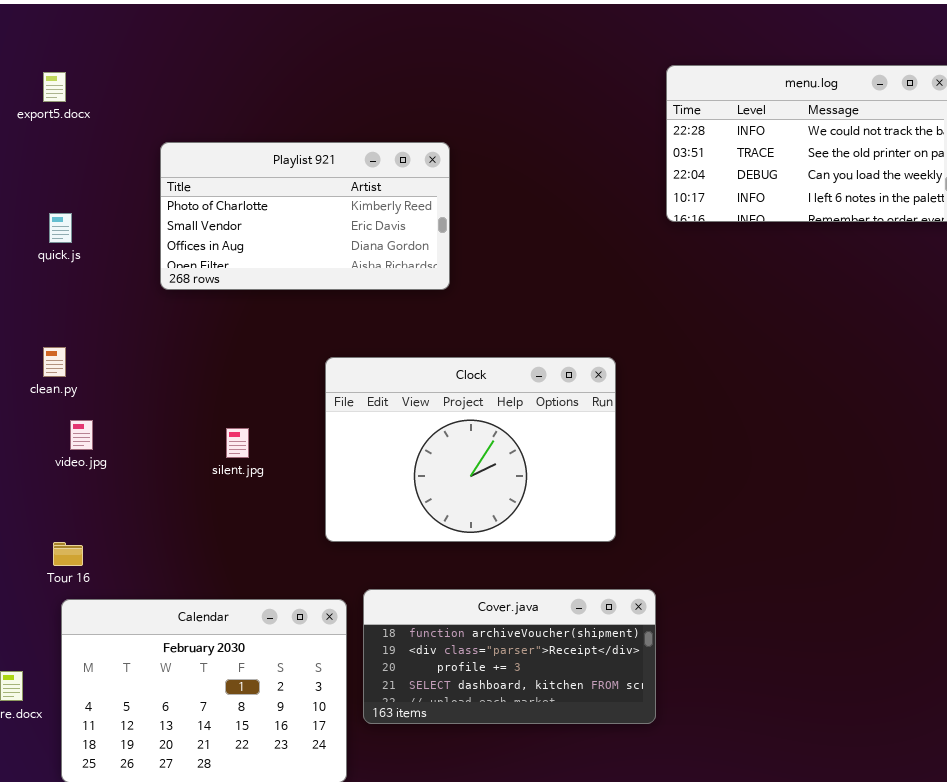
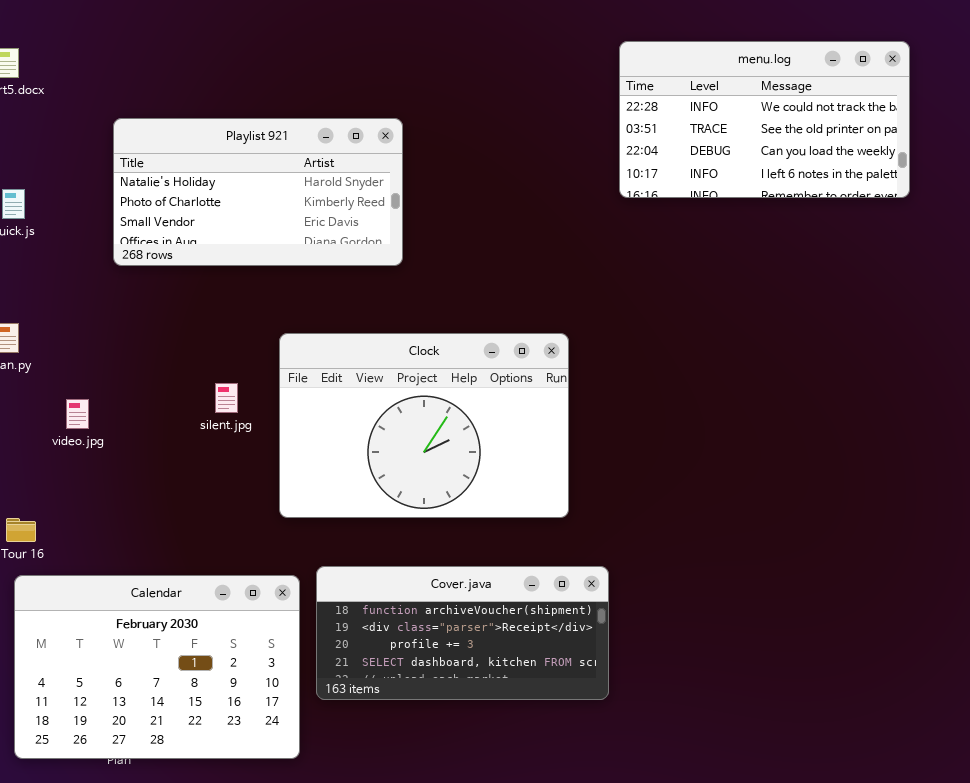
Playlist 921: [160,142,450,290] -> [113,118,403,266], scrolled up 1 row
video.jpg: [70,420,93,450] -> [66,399,89,429], moved
silent.jpg: [226,428,249,458] -> [215,383,238,413], moved

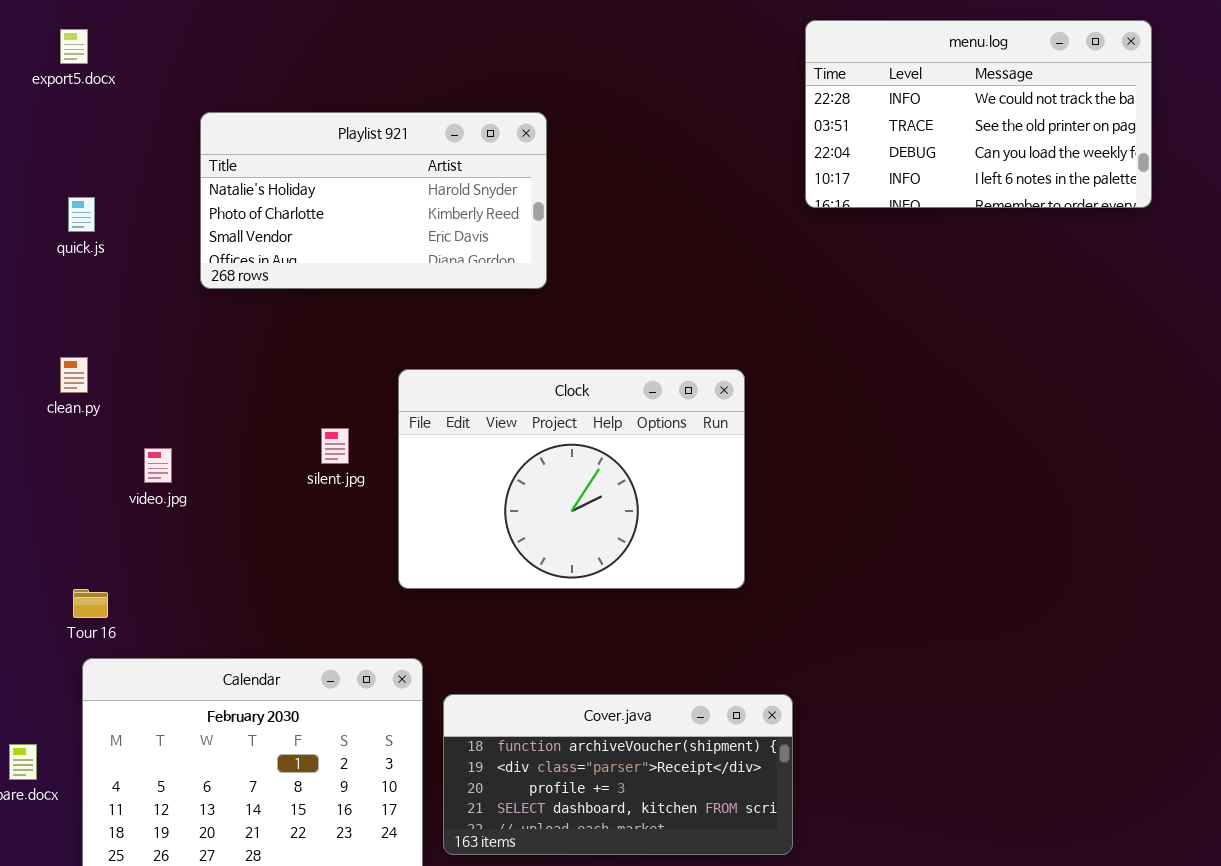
Cover.java: [316,566,609,700] -> [443,694,793,855], moved

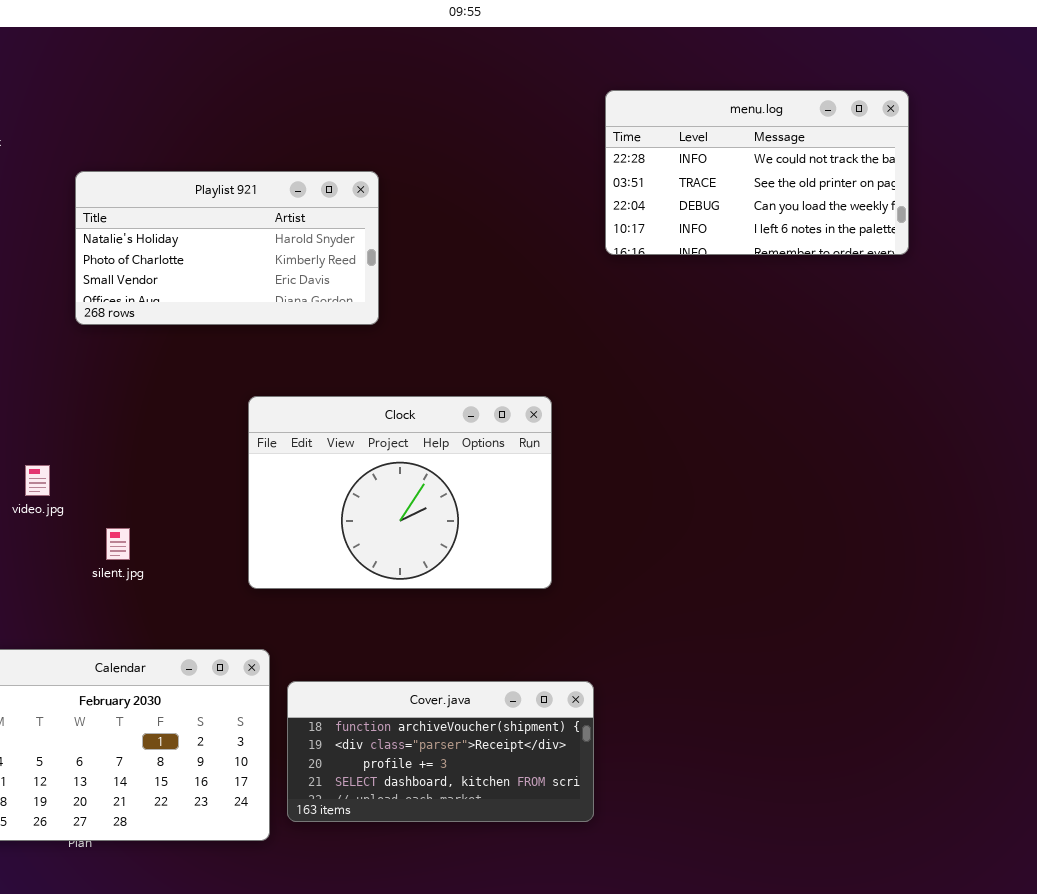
silent.jpg: [321,428,349,464] -> [106,528,130,560], moved

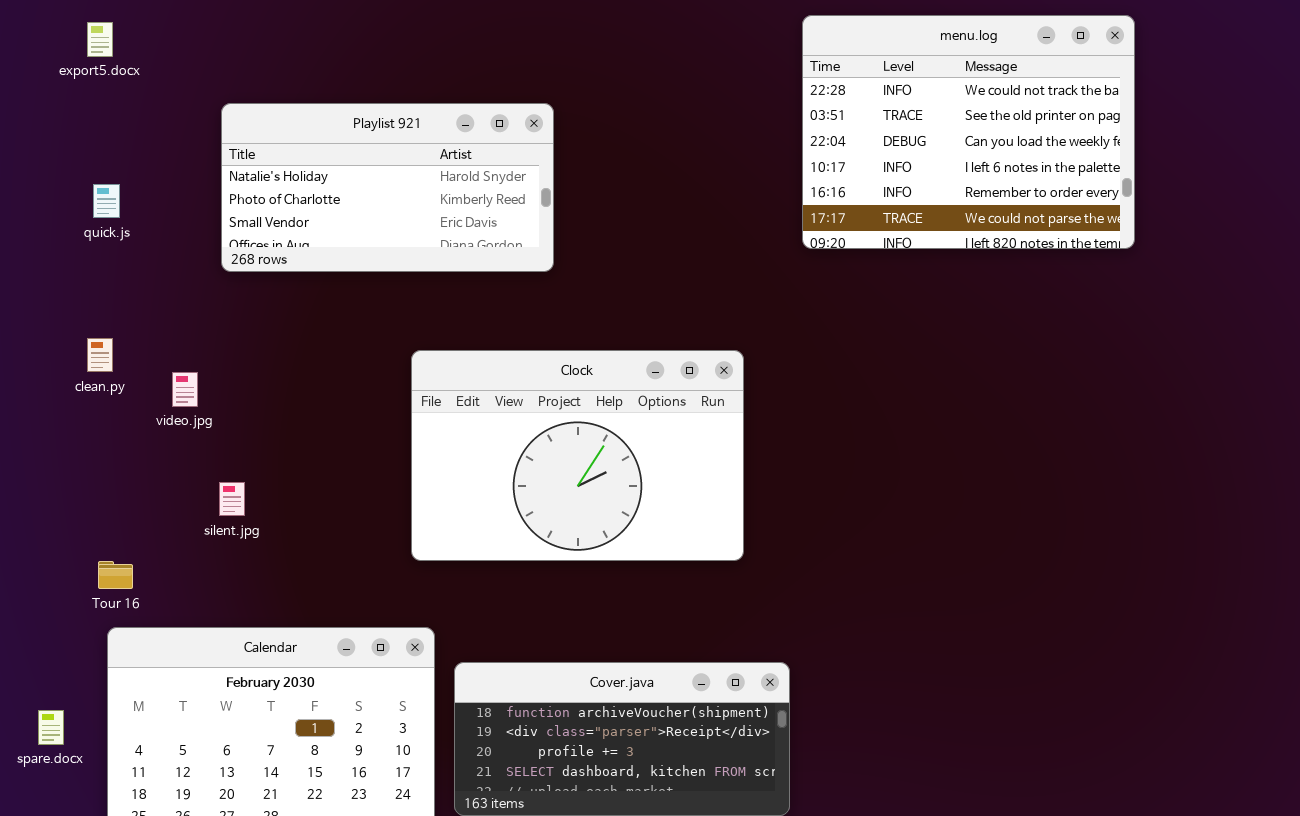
menu.log: [605,90,909,255] -> [802,15,1135,249], resized
video.jpg: [25,465,50,496] -> [172,372,198,407], moved
silent.jpg: [106,528,130,560] -> [219,482,245,516], moved

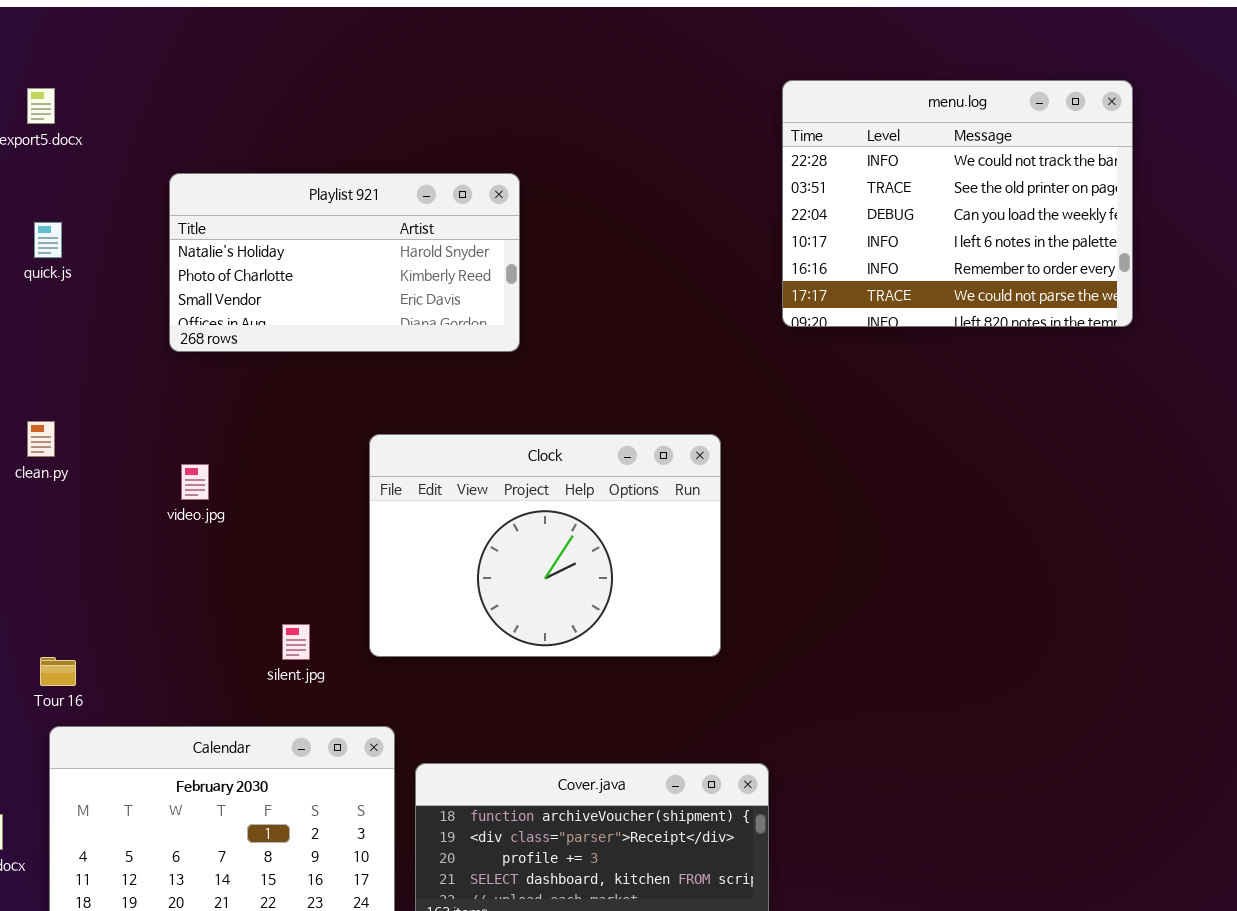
quick.js: [93,184,120,218] -> [34,222,62,258], moved
video.jpg: [172,372,198,407] -> [181,464,209,500], moved
silent.jpg: [219,482,245,516] -> [282,624,310,660], moved

